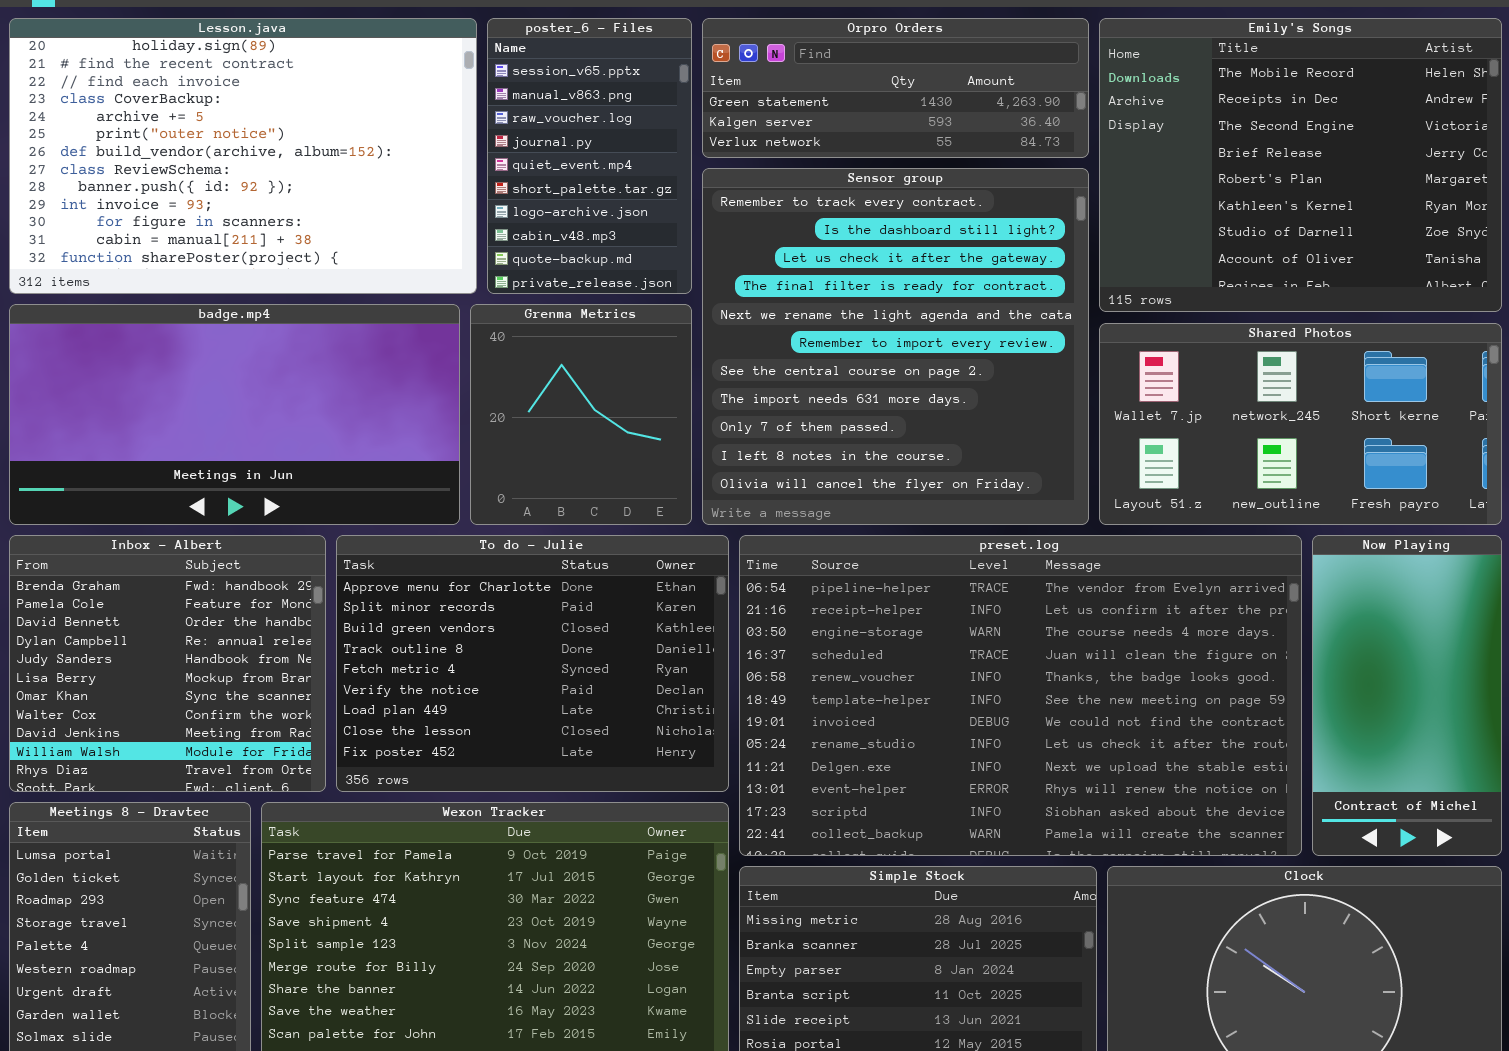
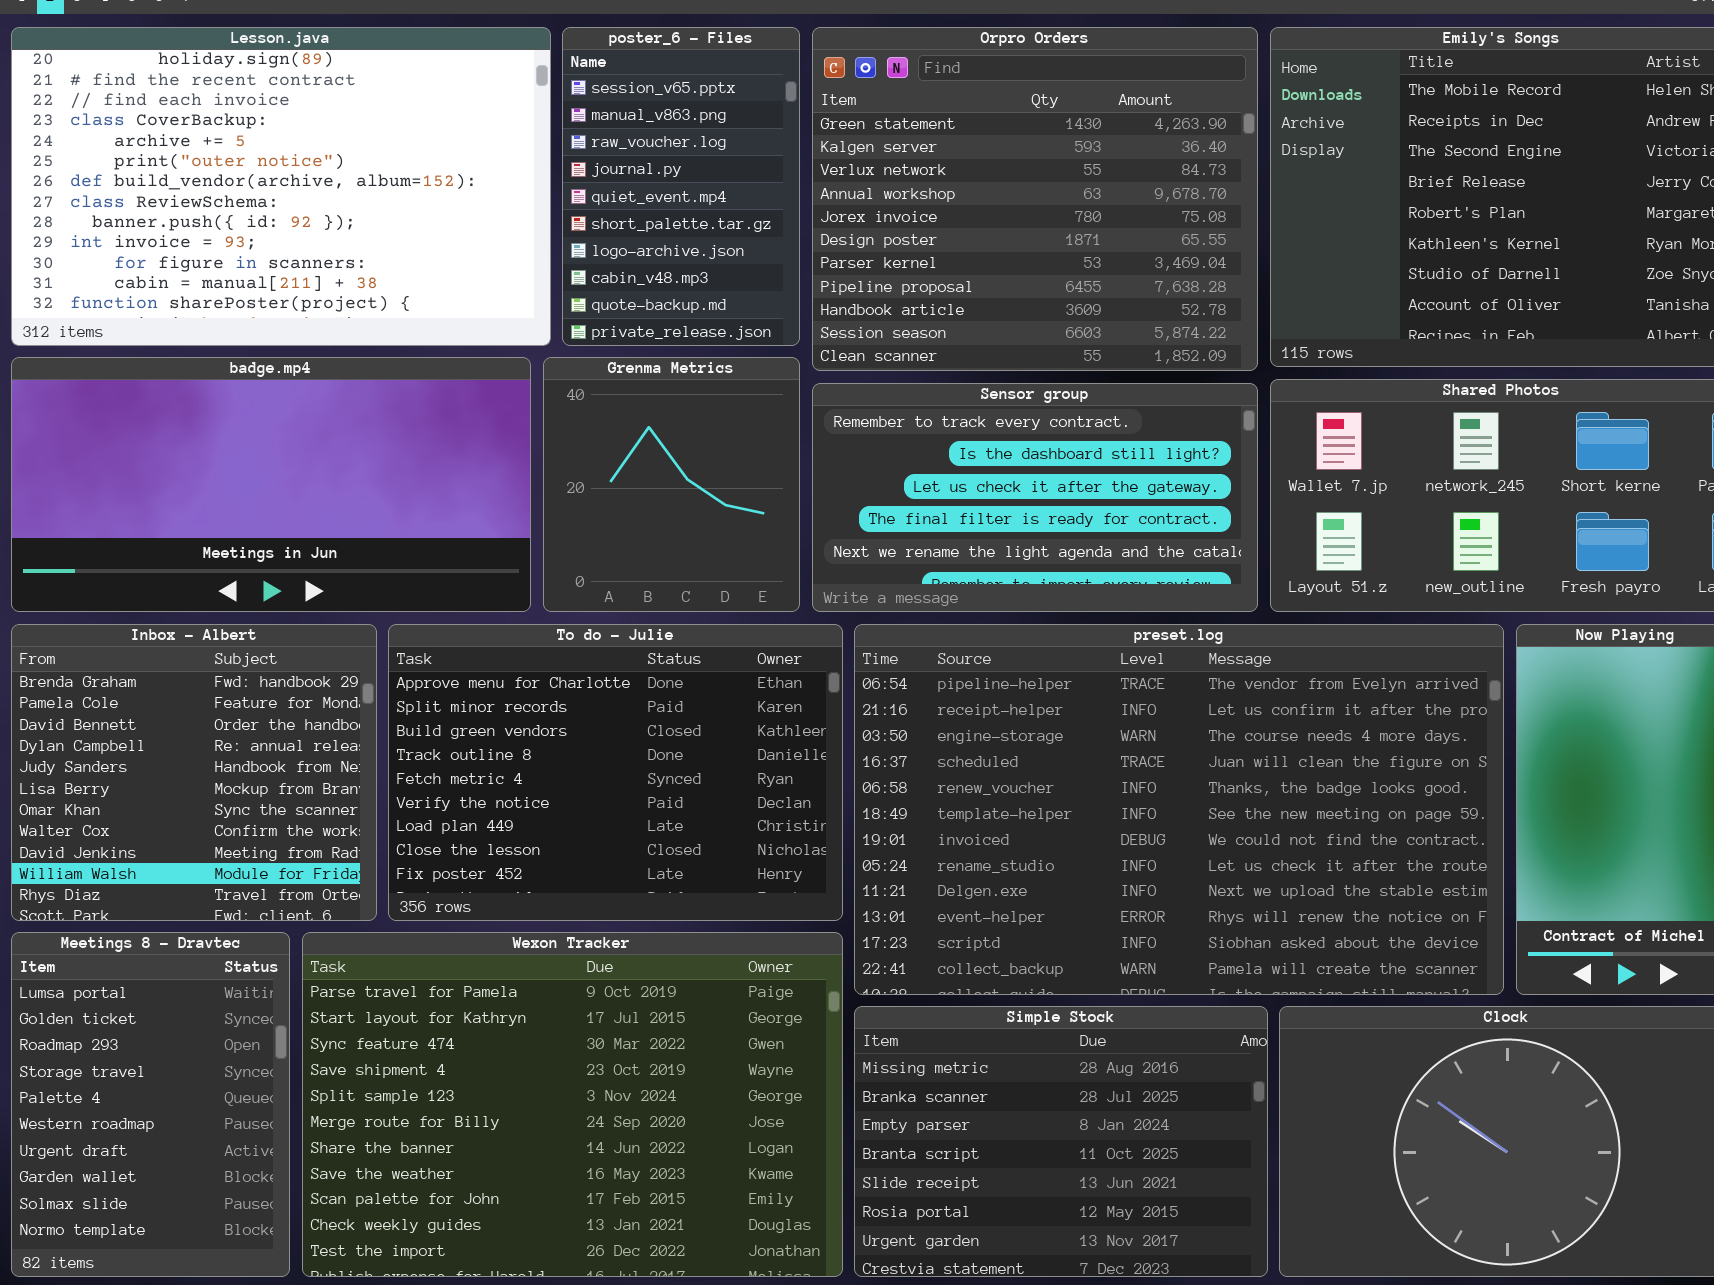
Orpro Orders: [702,18,1089,158] -> [812,27,1258,371], resized
Sensor group: [702,168,1089,525] -> [812,383,1258,612], resized

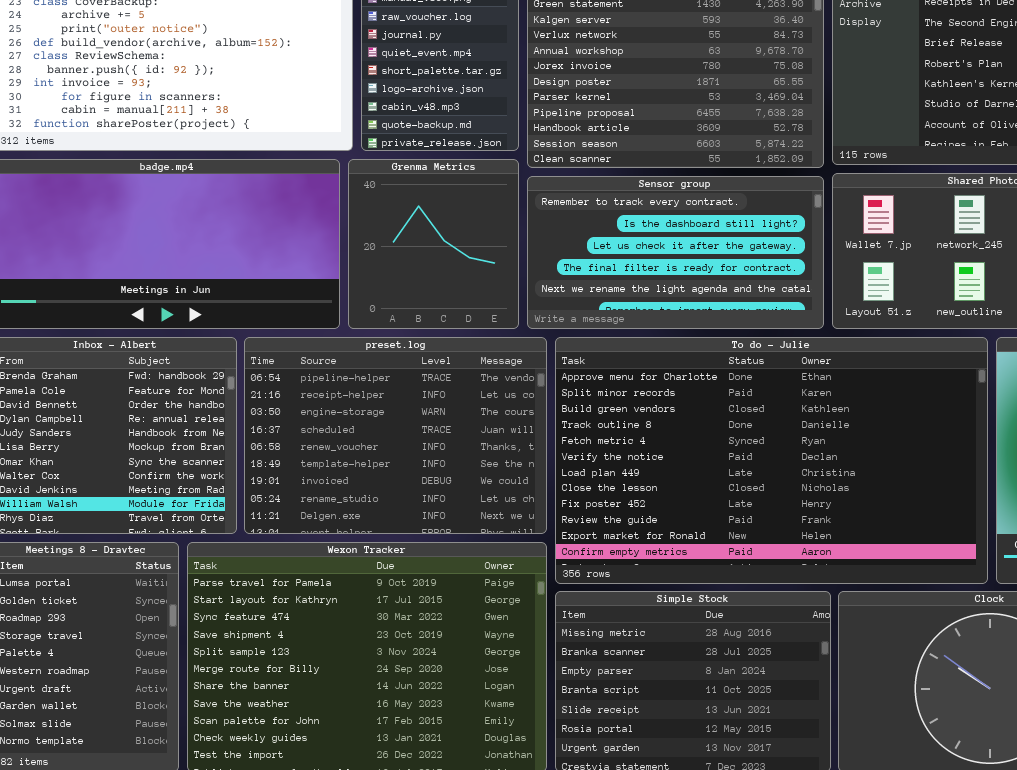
To do - Julie: [388,624,843,921] -> [555,337,988,584], moved, resized
preset.log: [854,624,1504,995] -> [244,337,547,534], moved, resized

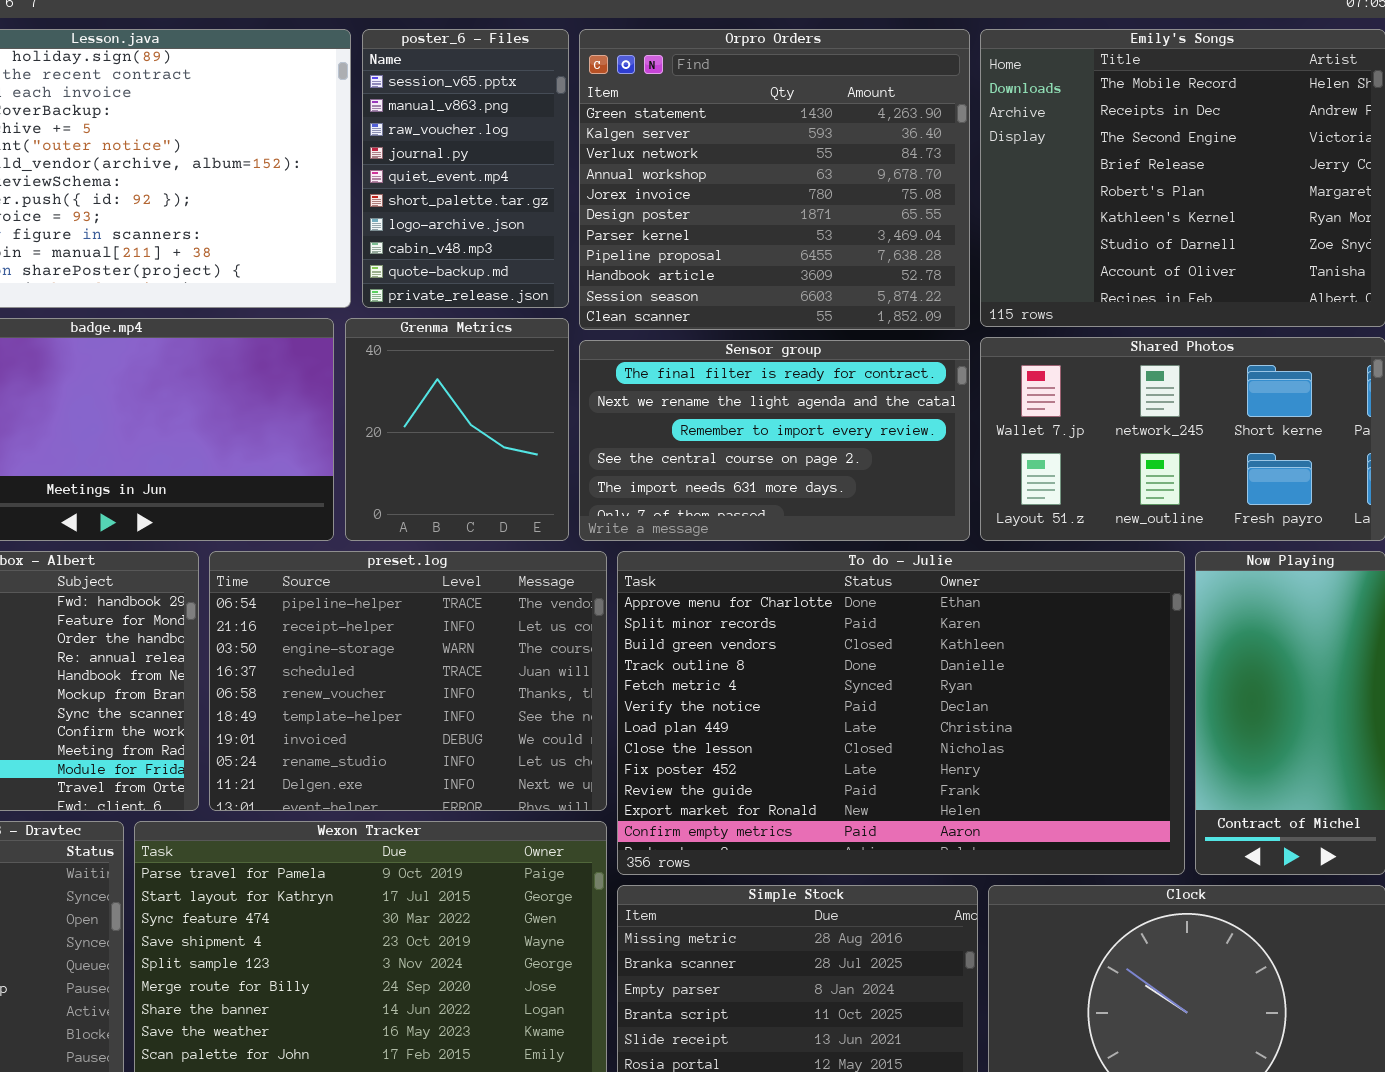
Sensor group: [527,176,824,329] -> [579,340,970,541], scrolled down 3 rows

